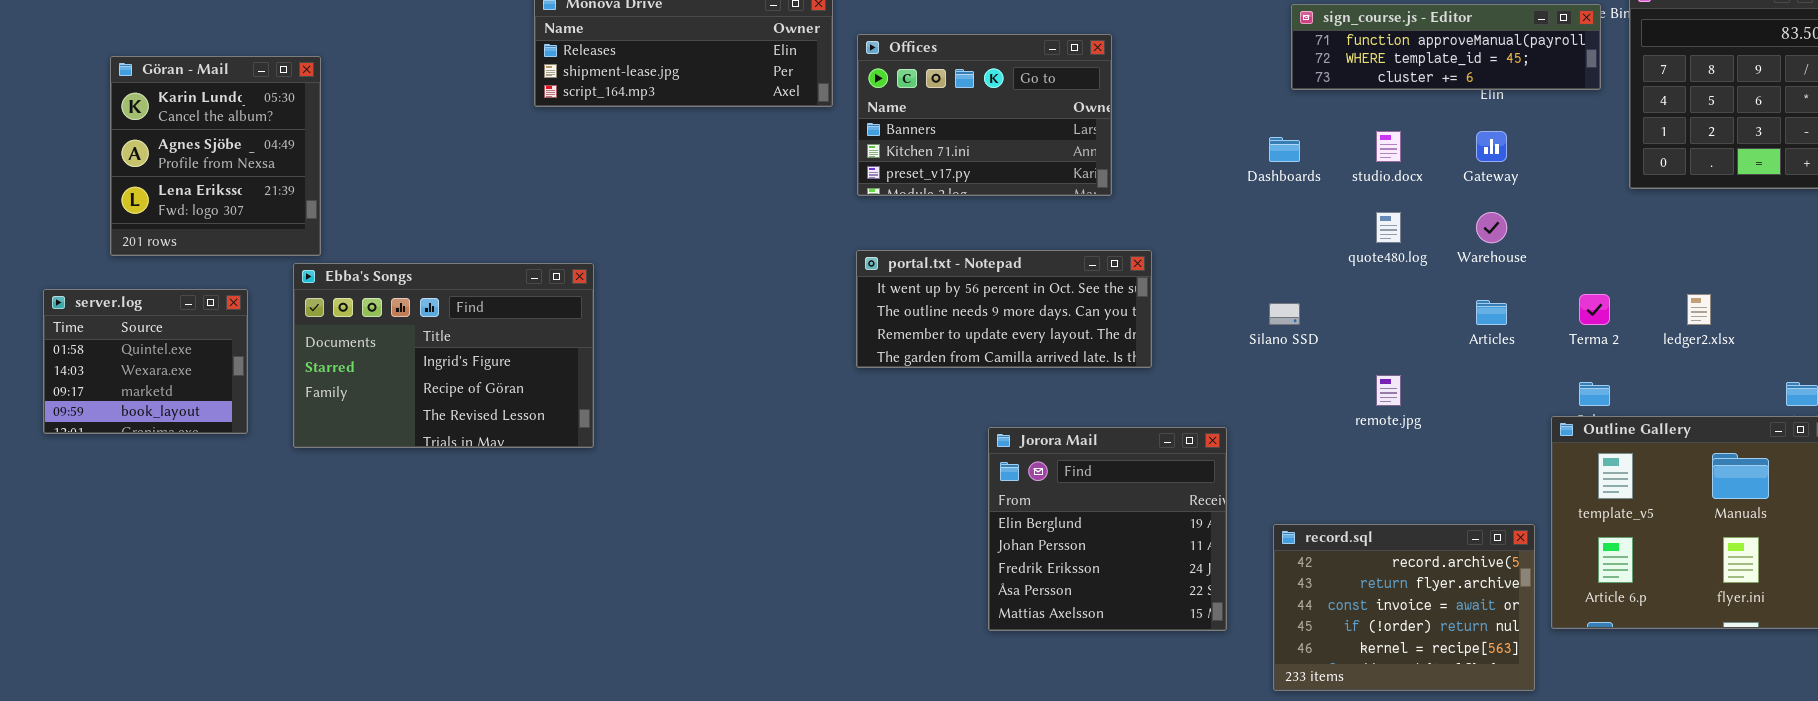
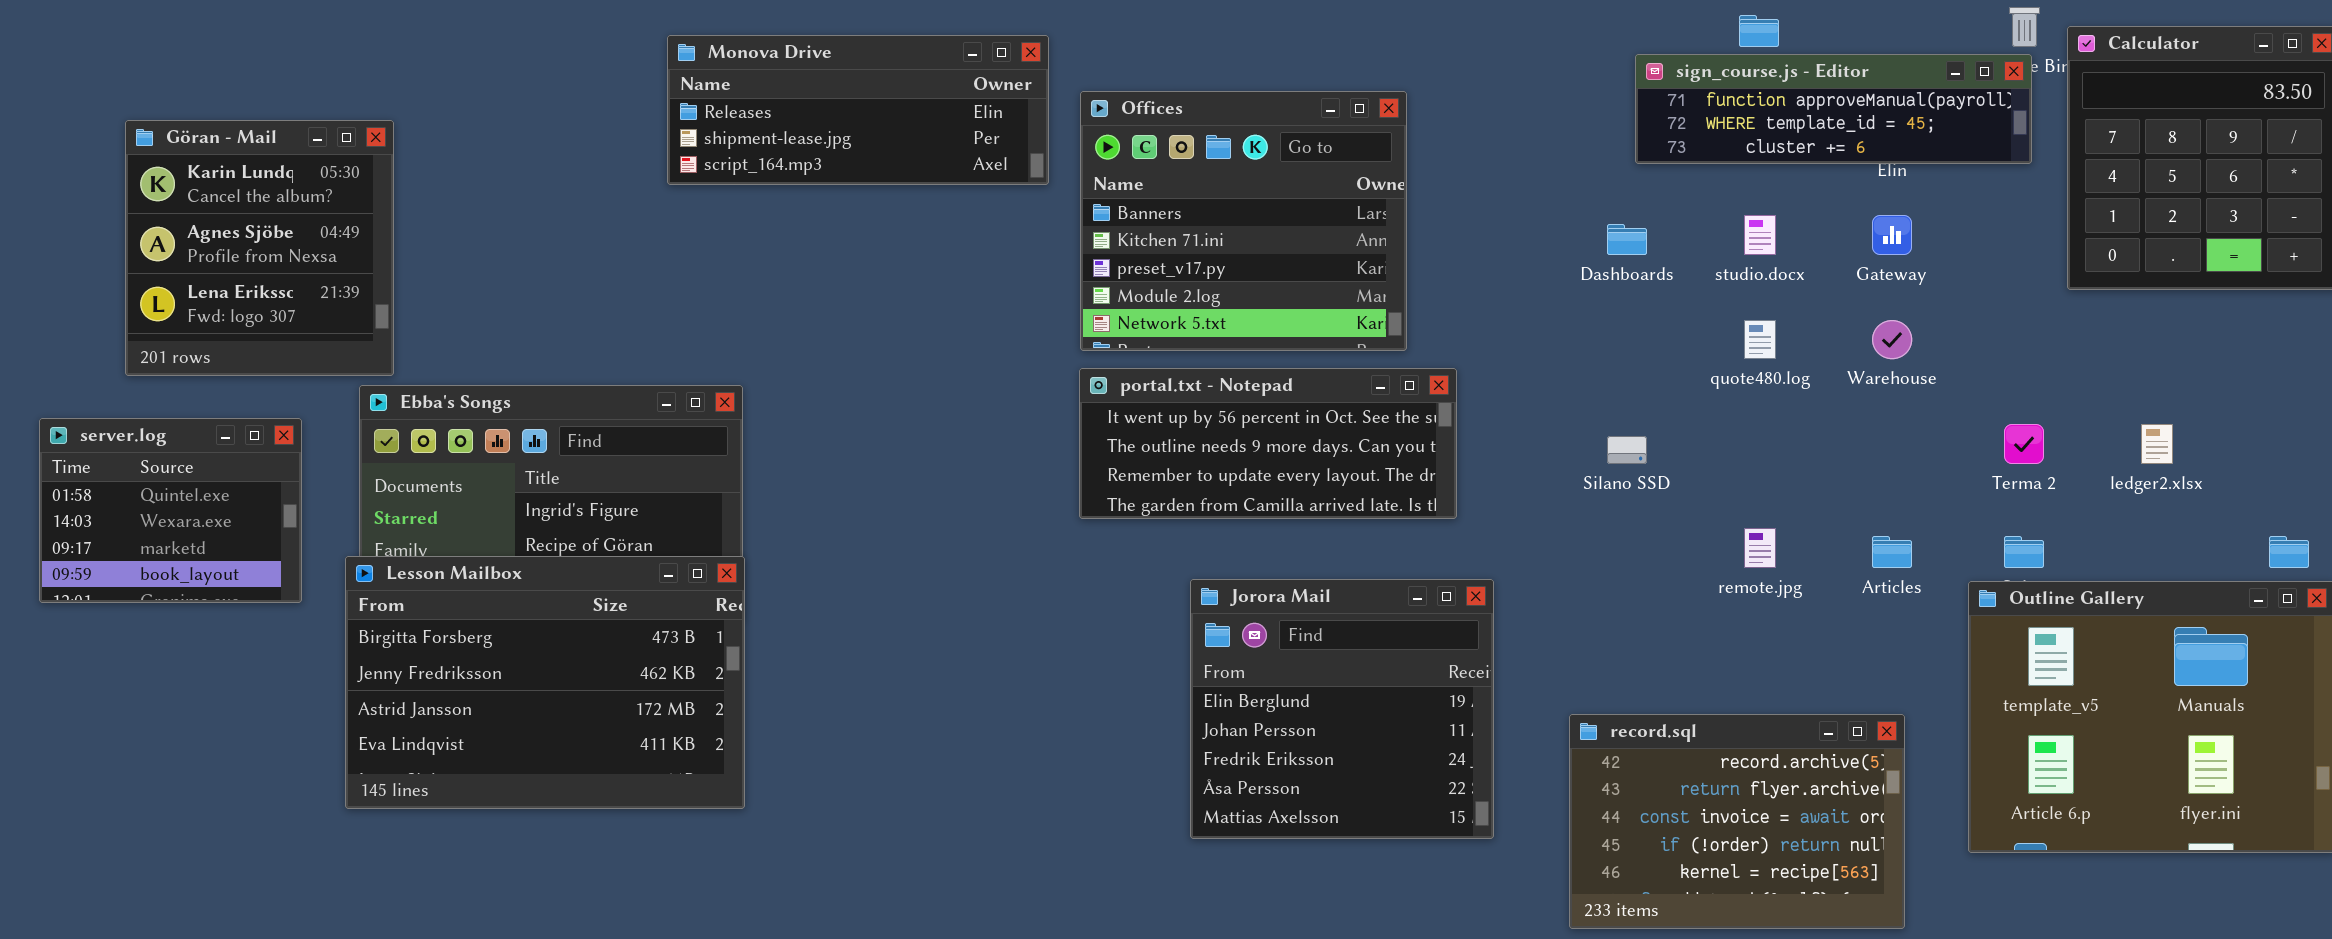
Offices: [857,34,1112,196] -> [1080,91,1407,351], resized
Articles: [1476,300,1507,325] -> [1872,536,1912,568], moved
Lesson Mailbox: none -> [345,556,745,809], opened
Jorora Mail: [988,427,1227,631] -> [1190,579,1494,839], moved
record.sql: [1273,524,1535,691] -> [1569,714,1905,929], moved

